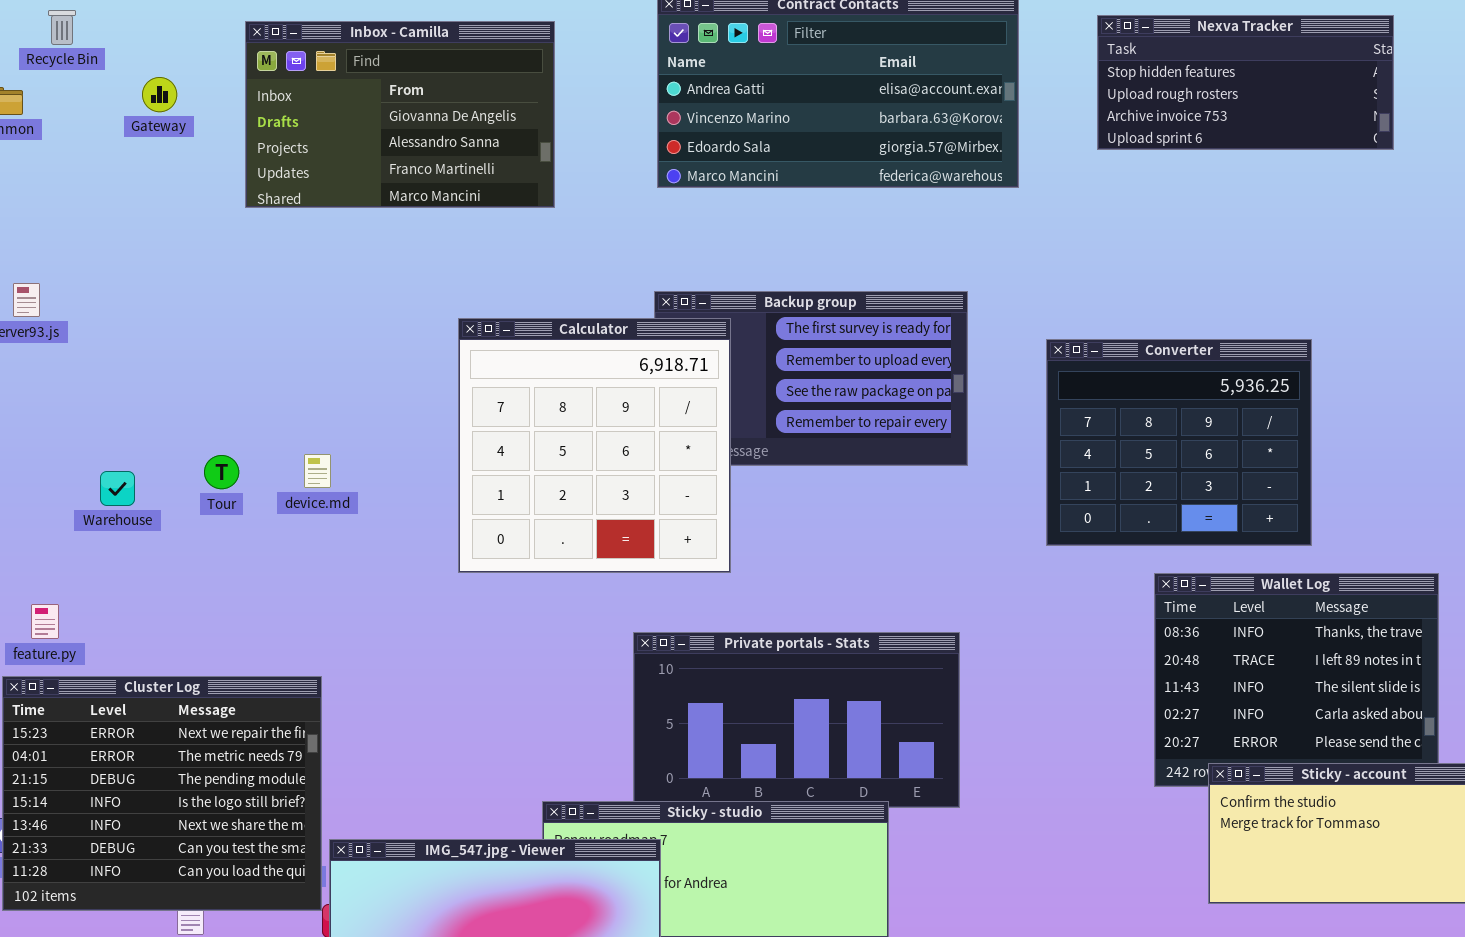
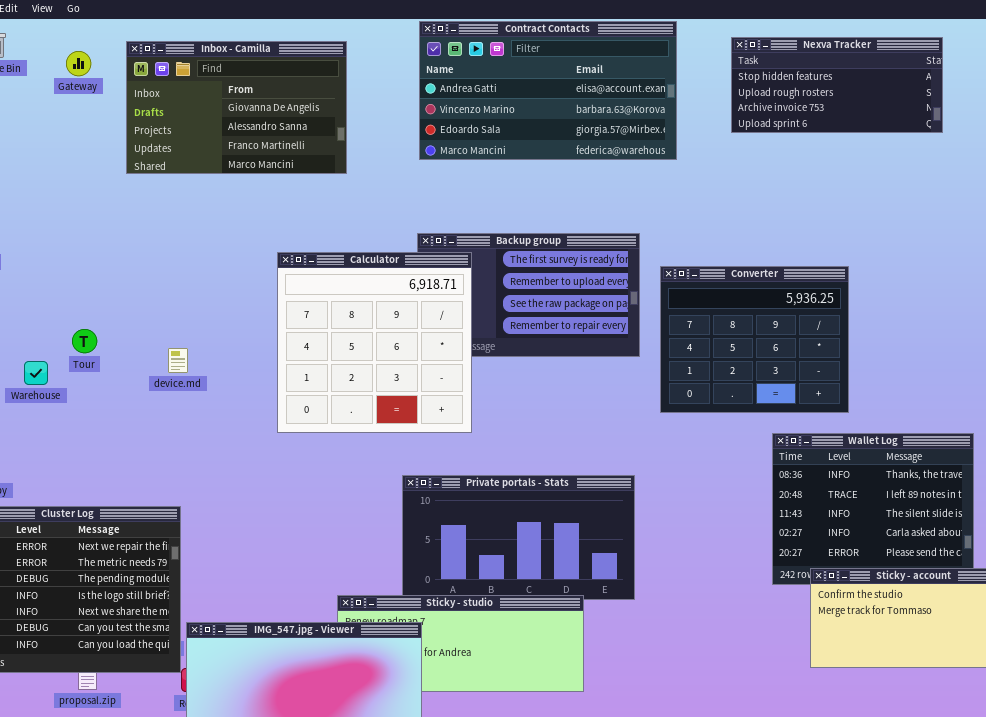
Gateway: [142,77,177,112] -> [66,51,91,76], moved
Converter: [1046,339,1312,546] -> [660,266,849,413], moved
Tour: [204,455,239,489] -> [72,329,97,353], moved

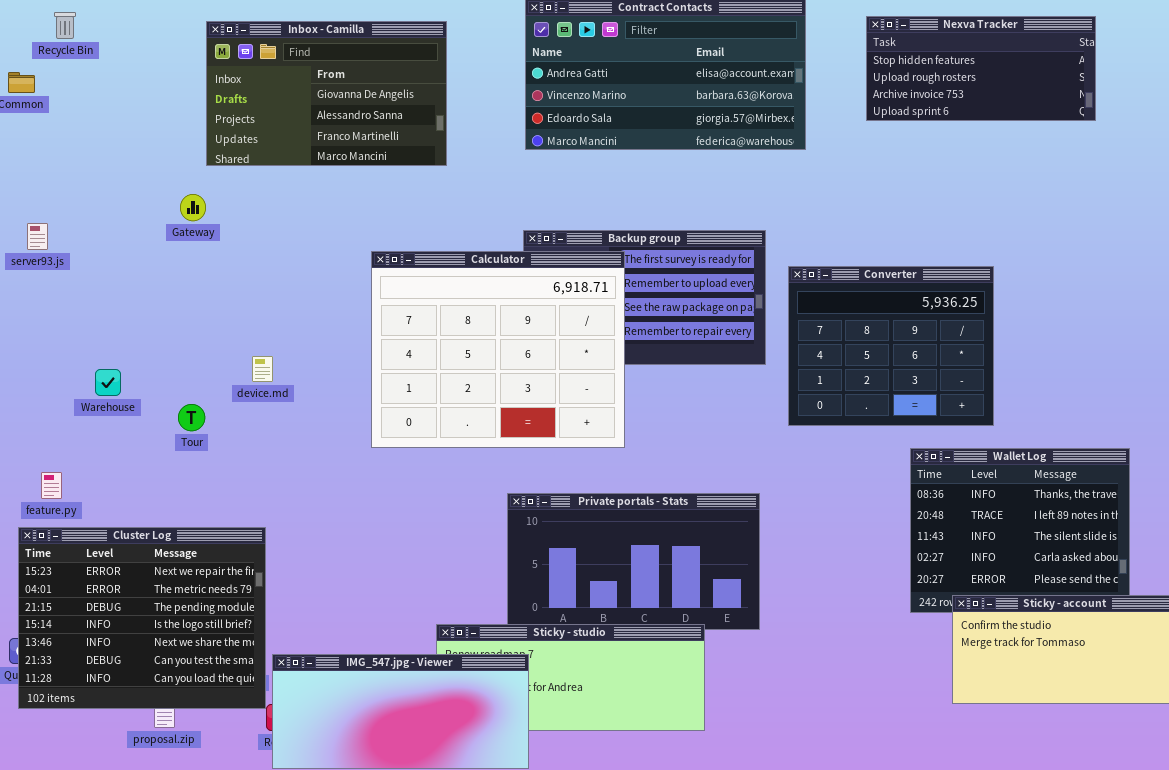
Gateway: [66,51,91,76] -> [180,194,206,221], moved
Calculator: [277,252,472,433] -> [371,251,625,448], resized
Tour: [72,329,97,353] -> [178,404,205,431], moved

